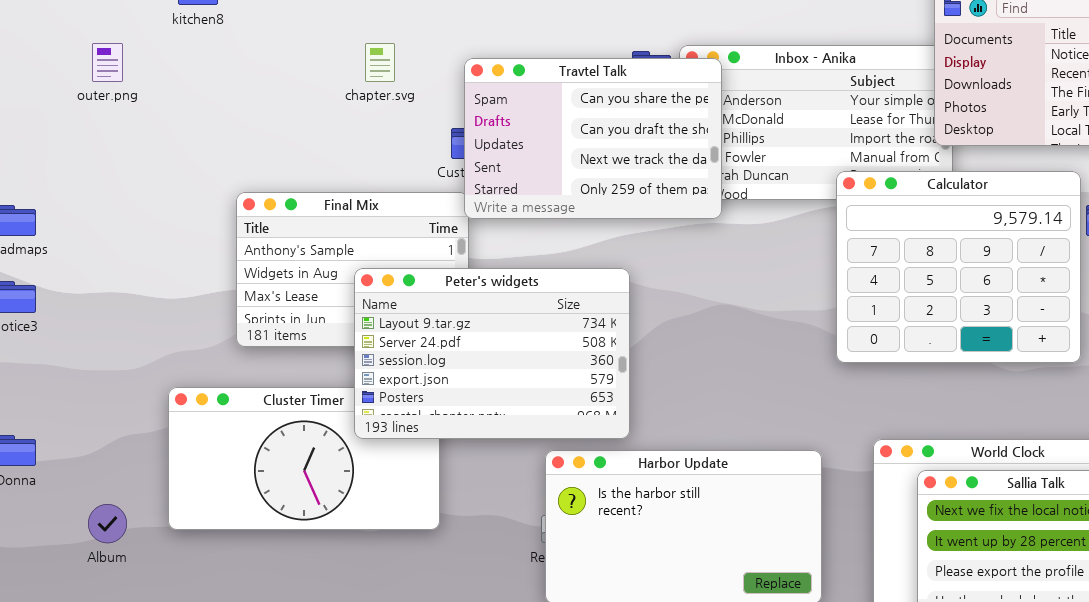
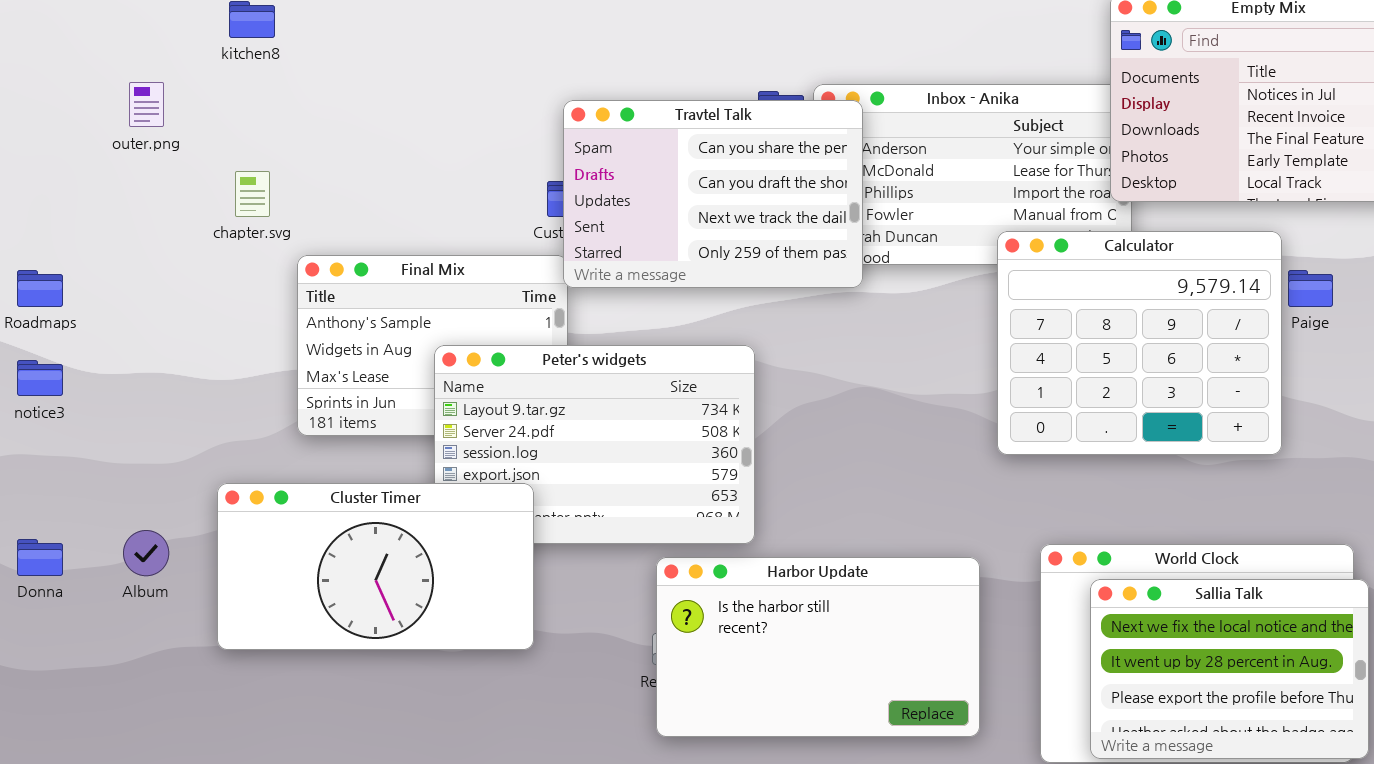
chapter.svg: [365,43,395,82] -> [235,171,270,217], moved
Cluster Timer: [168,387,440,530] -> [217,483,534,650], raised
Album: [88,504,127,543] -> [123,530,169,576], moved

